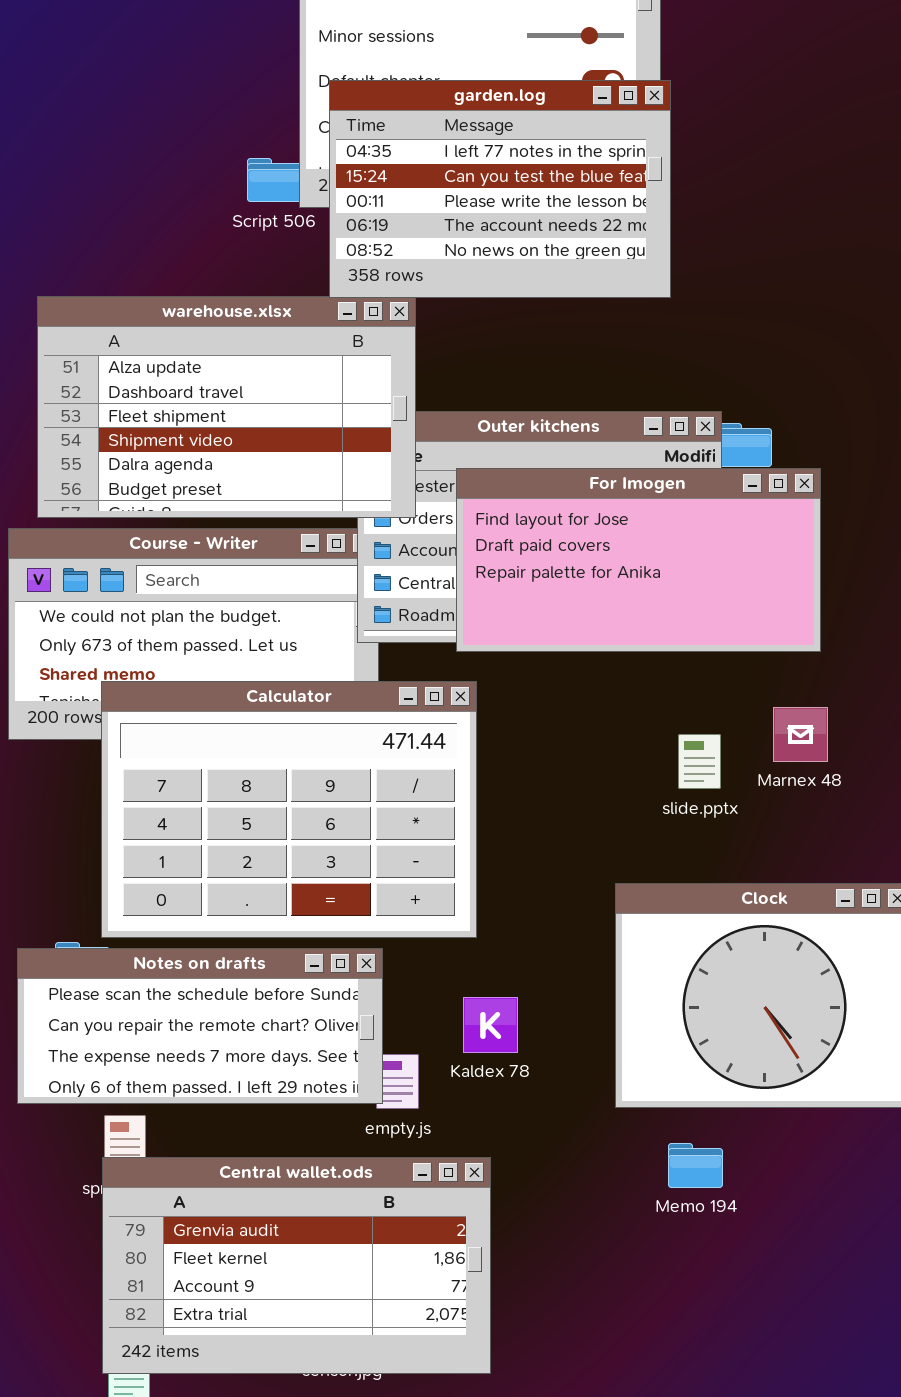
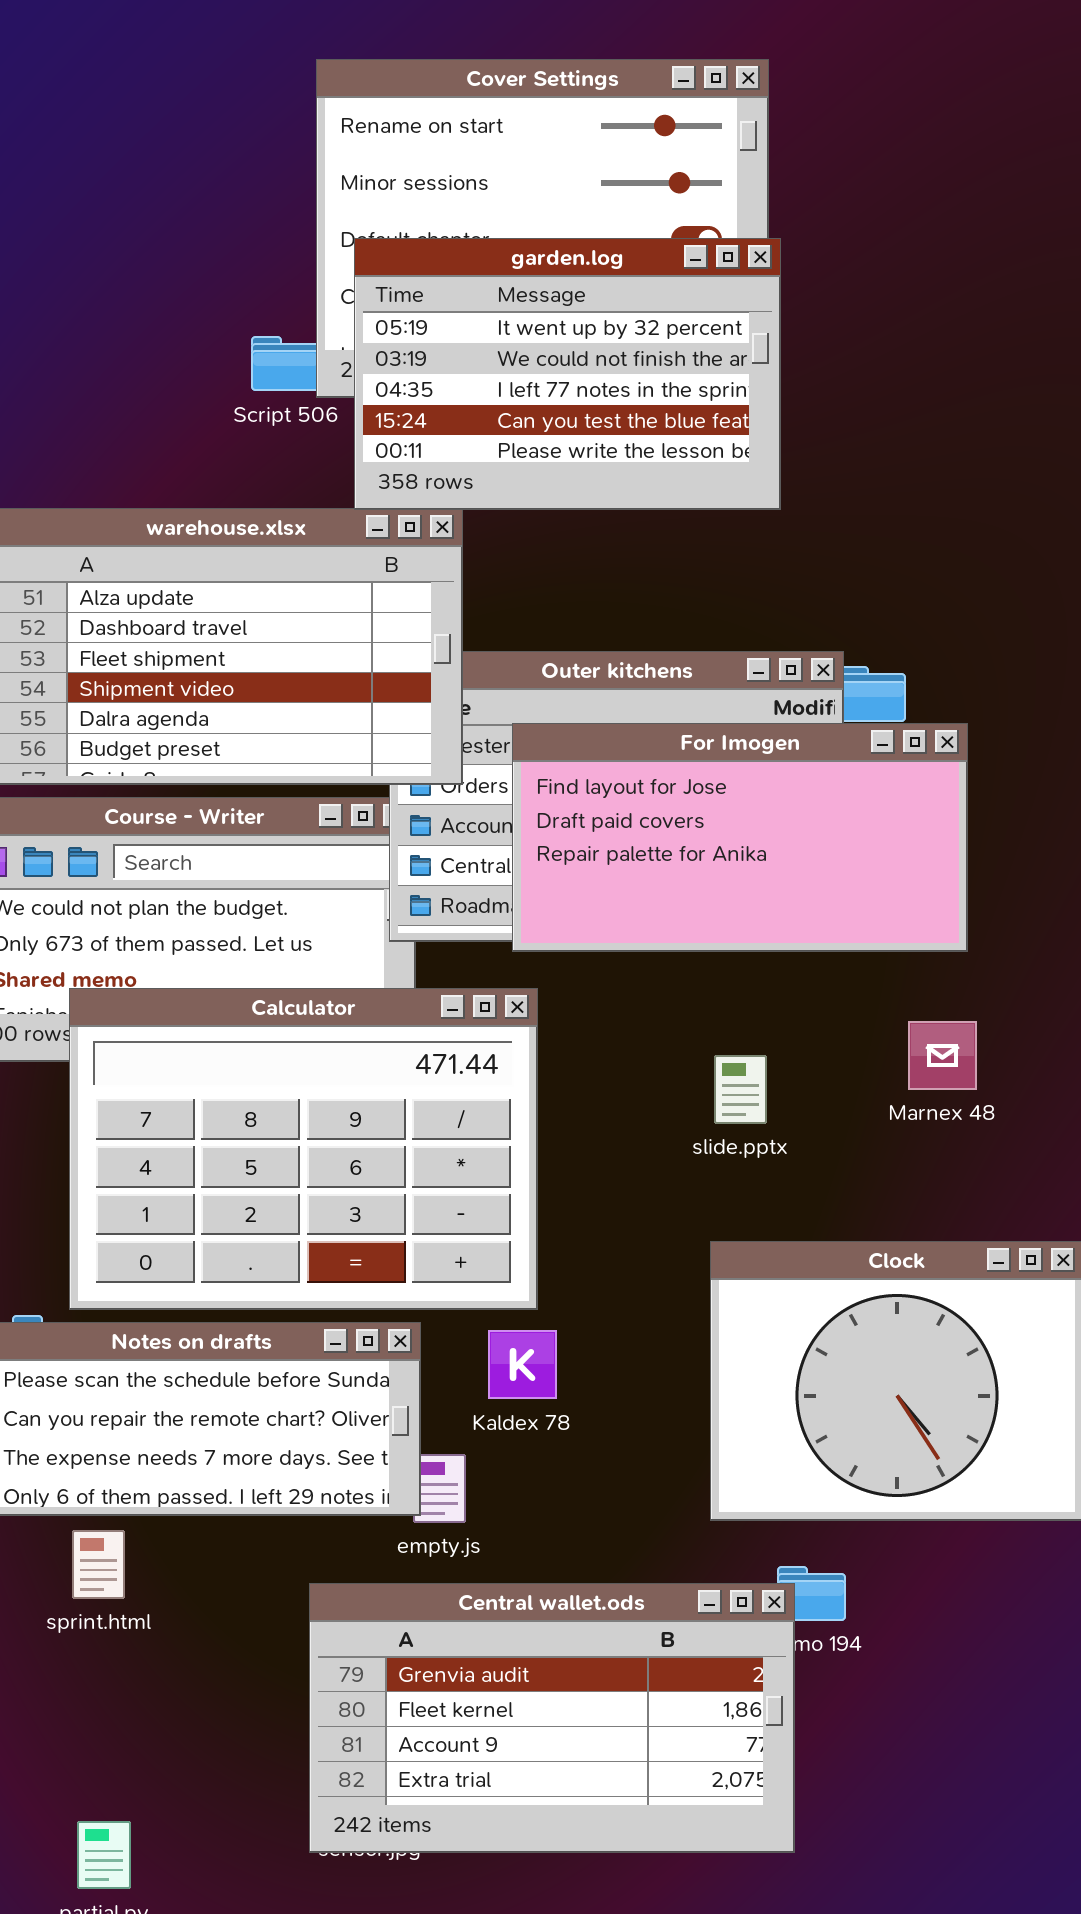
garden.log: [329,80,671,298] -> [354,238,781,510], scrolled up 2 rows
slide.pptx: [678,734,721,789] -> [714,1055,767,1124], moved
Kaldex 78: [463,997,518,1053] -> [488,1330,557,1399], moved
Central wallet.ods: [102,1157,491,1374] -> [309,1583,795,1853], moved

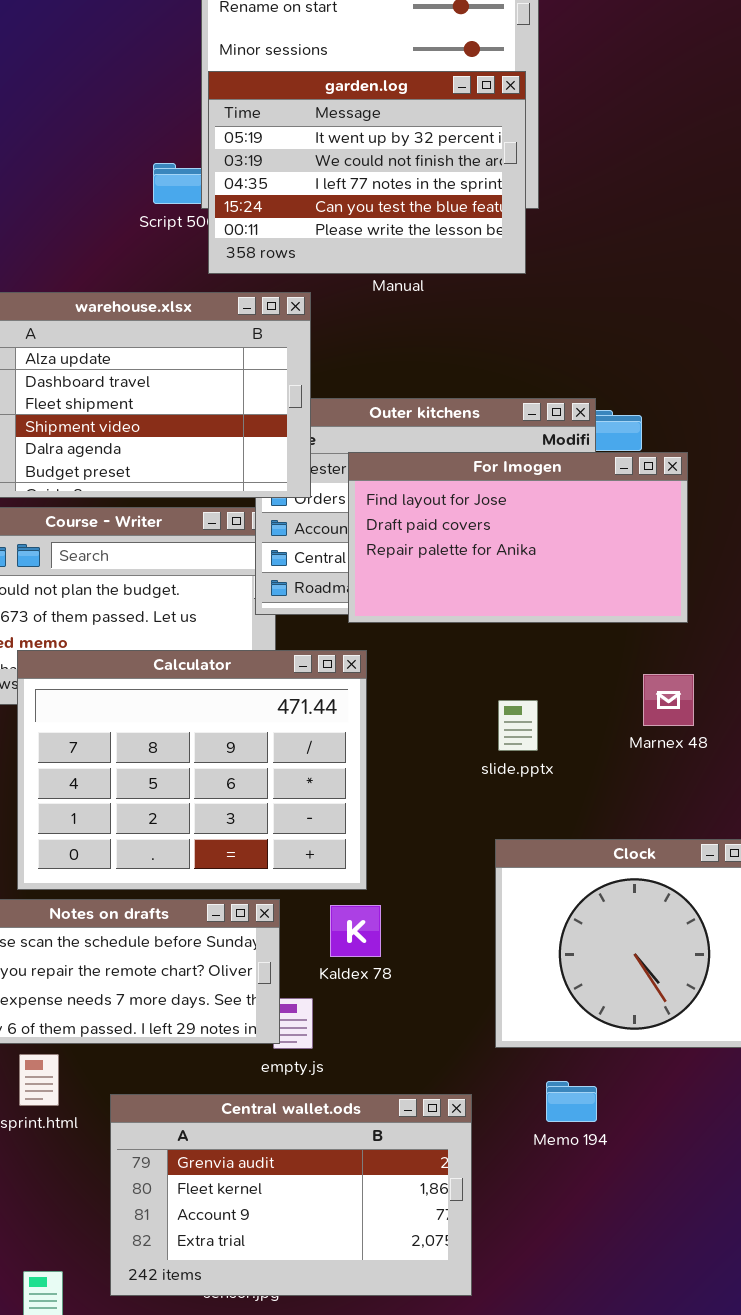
garden.log: [354,238,781,510] -> [208,71,526,274], moved
Central wallet.ods: [309,1583,795,1853] -> [110,1094,472,1296], moved

